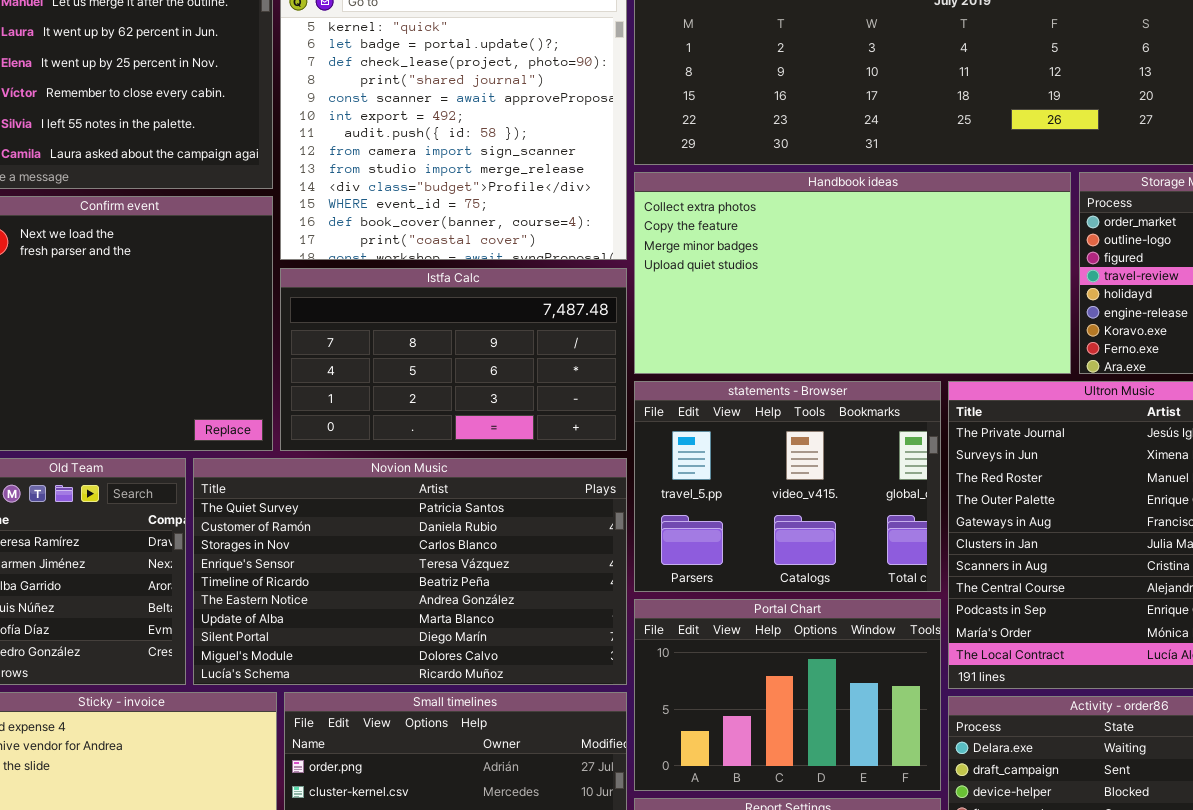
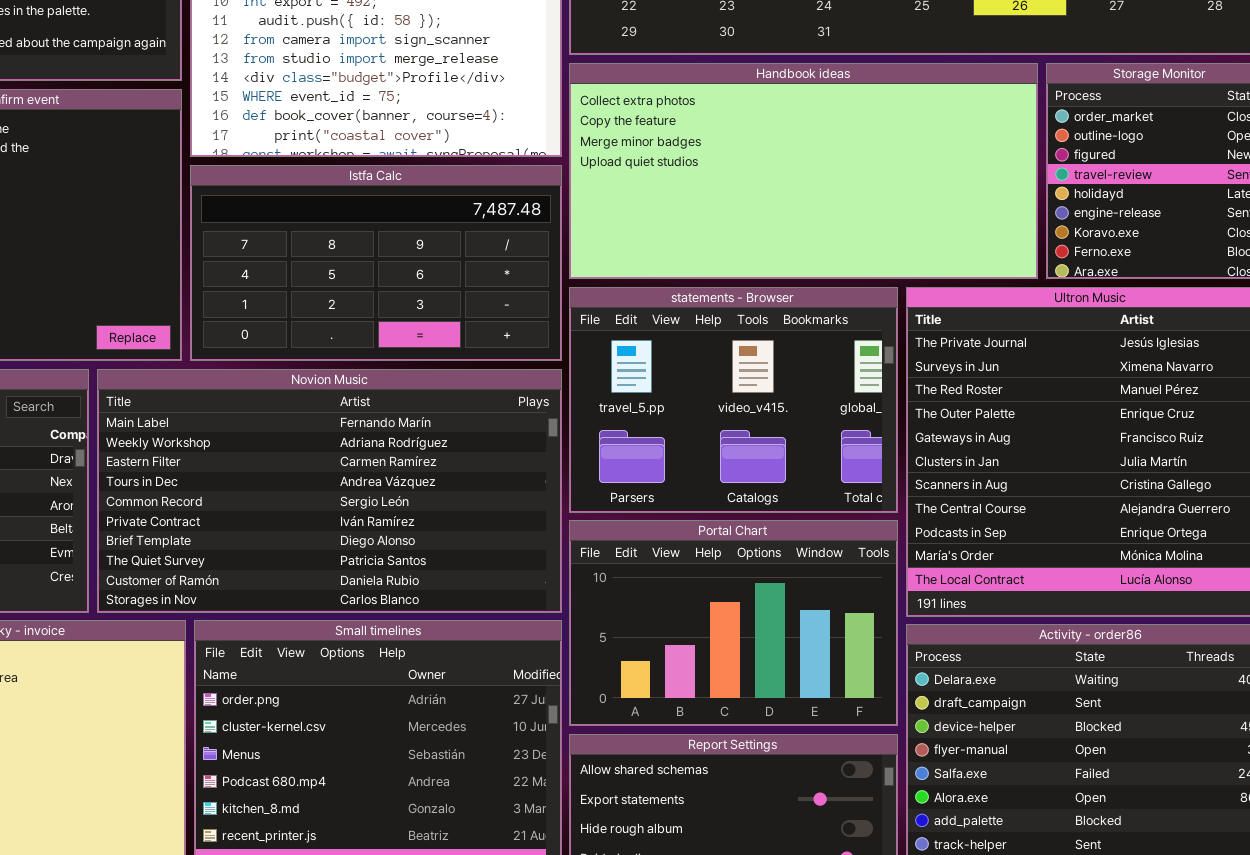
Novion Music: [193,458,627,685] -> [97,369,562,613], scrolled up 7 rows

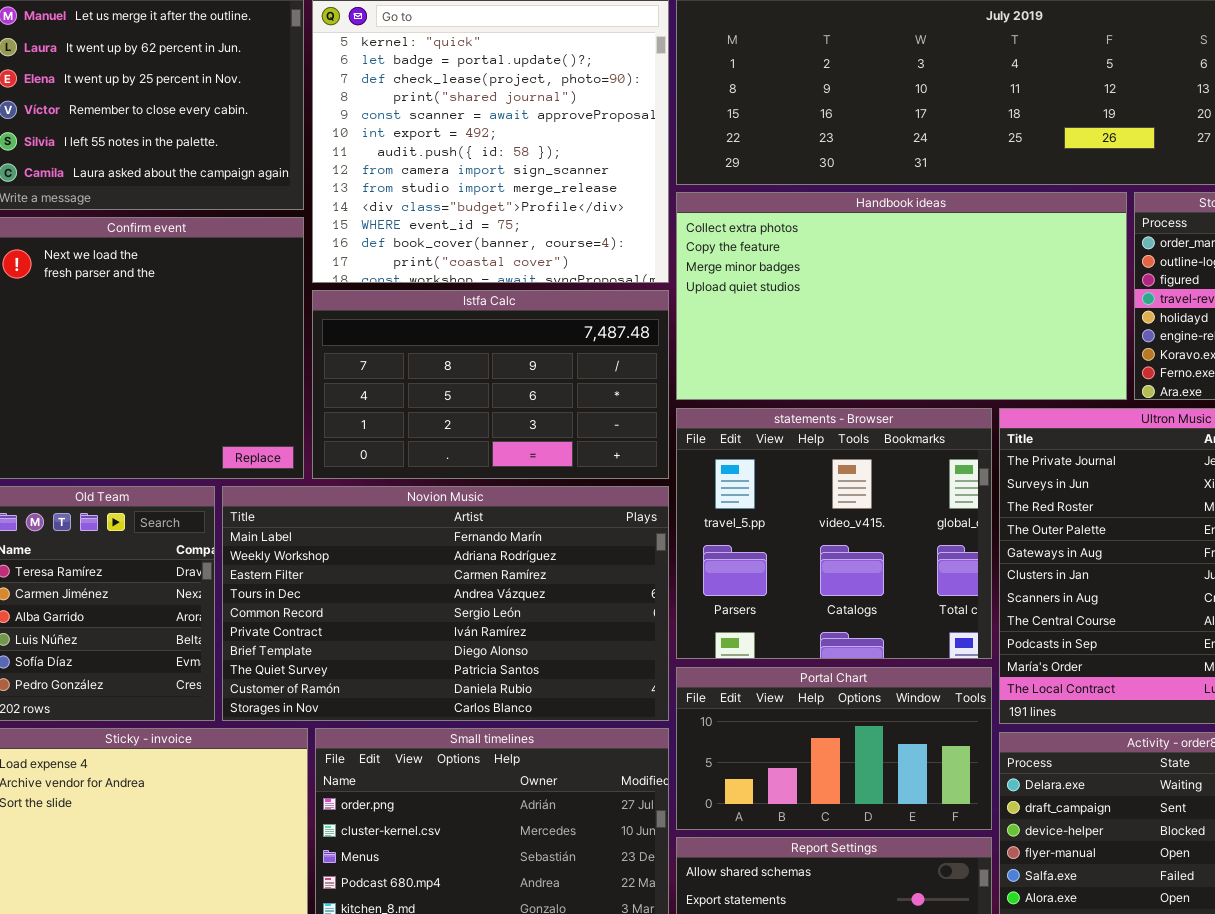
statements - Browser: [569,287,898,513] -> [676,408,992,659], resized
Portal Chart: [569,520,898,726] -> [676,667,992,830], resized

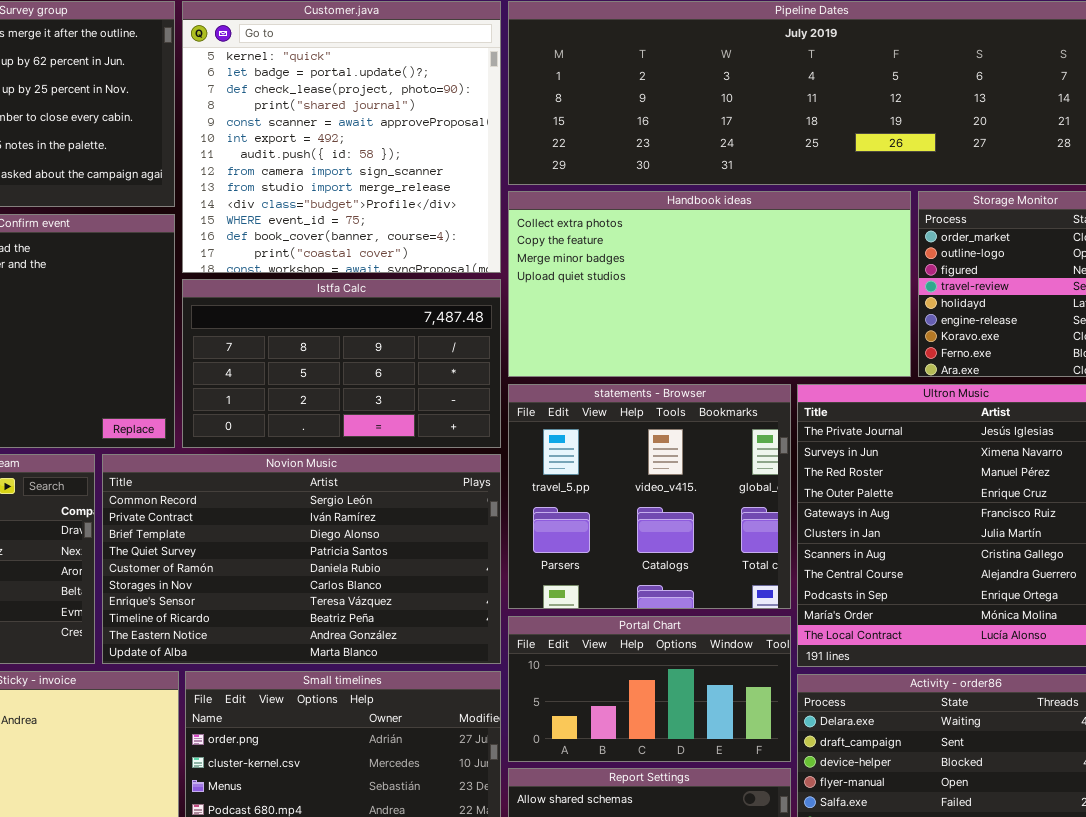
Novion Music: [222,486,669,721] -> [102,454,501,664], scrolled down 4 rows

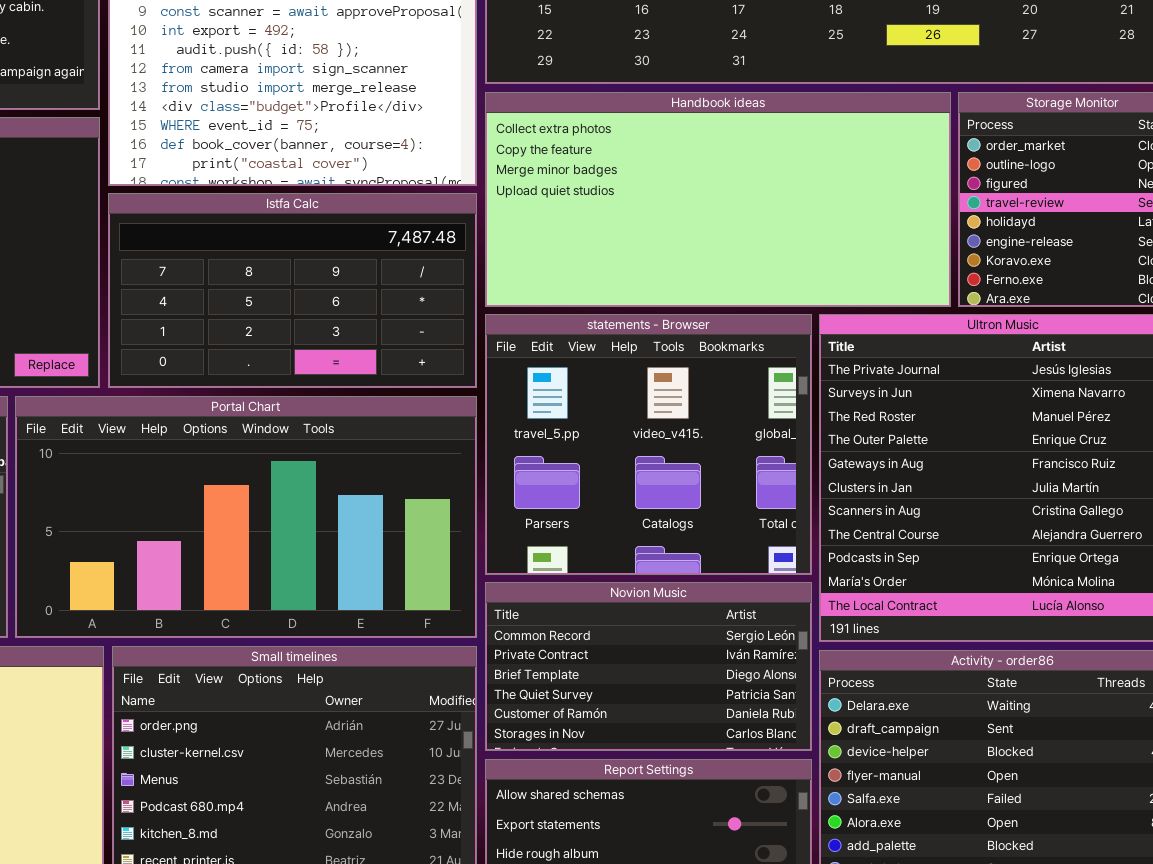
Novion Music: [102,454,501,664] -> [485,582,812,751], moved, resized
Portal Chart: [508,616,791,762] -> [15,396,477,638], moved, resized

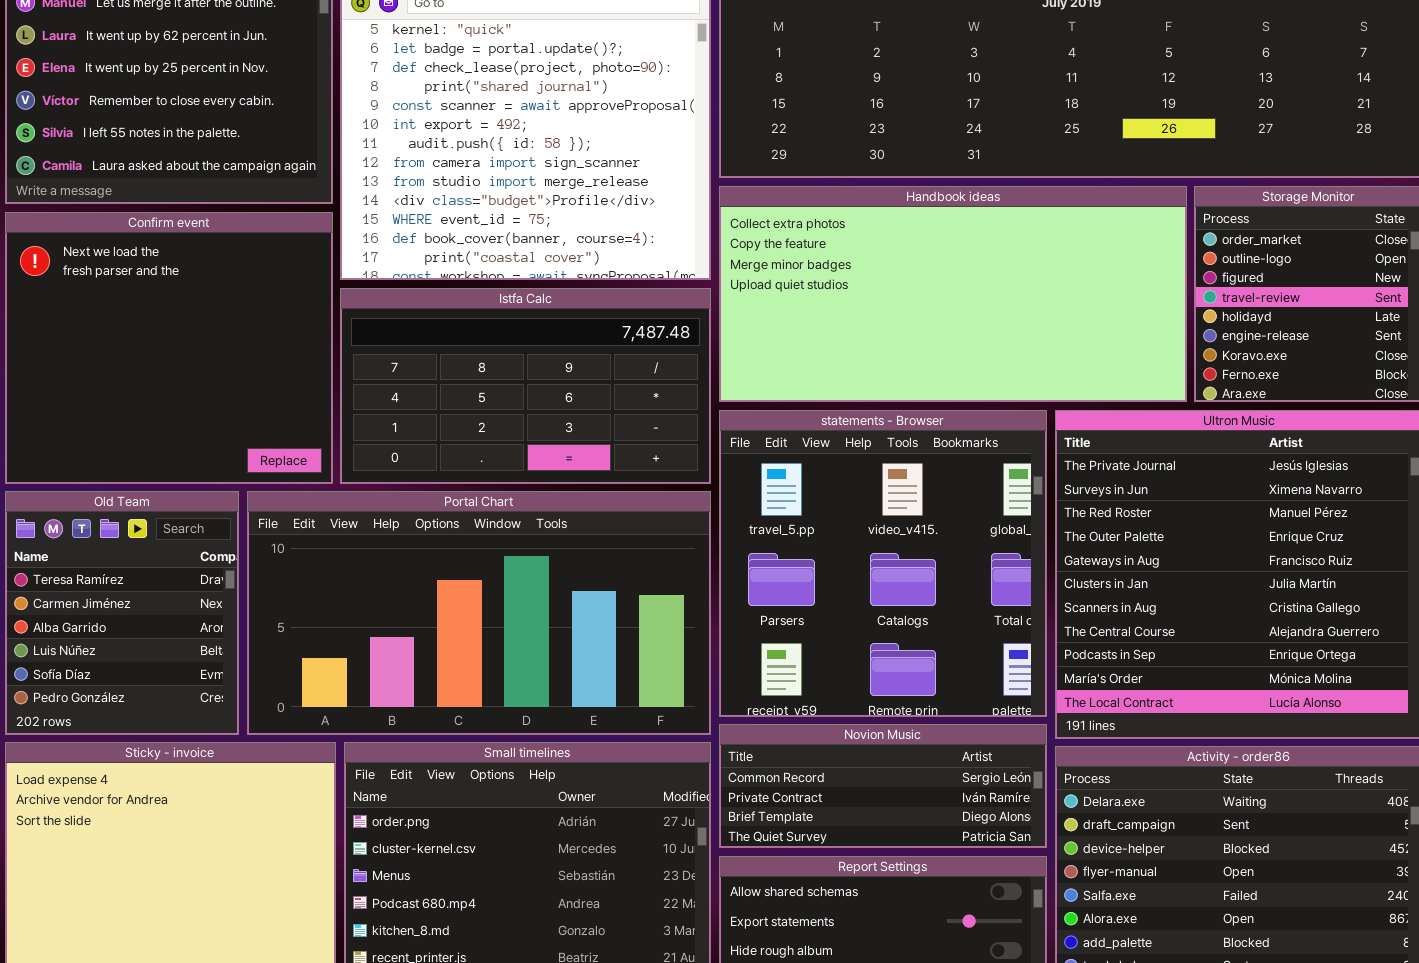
statements - Browser: [485,314,812,575] -> [719,410,1047,717], resized
Novion Music: [485,582,812,751] -> [719,724,1047,848], resized

